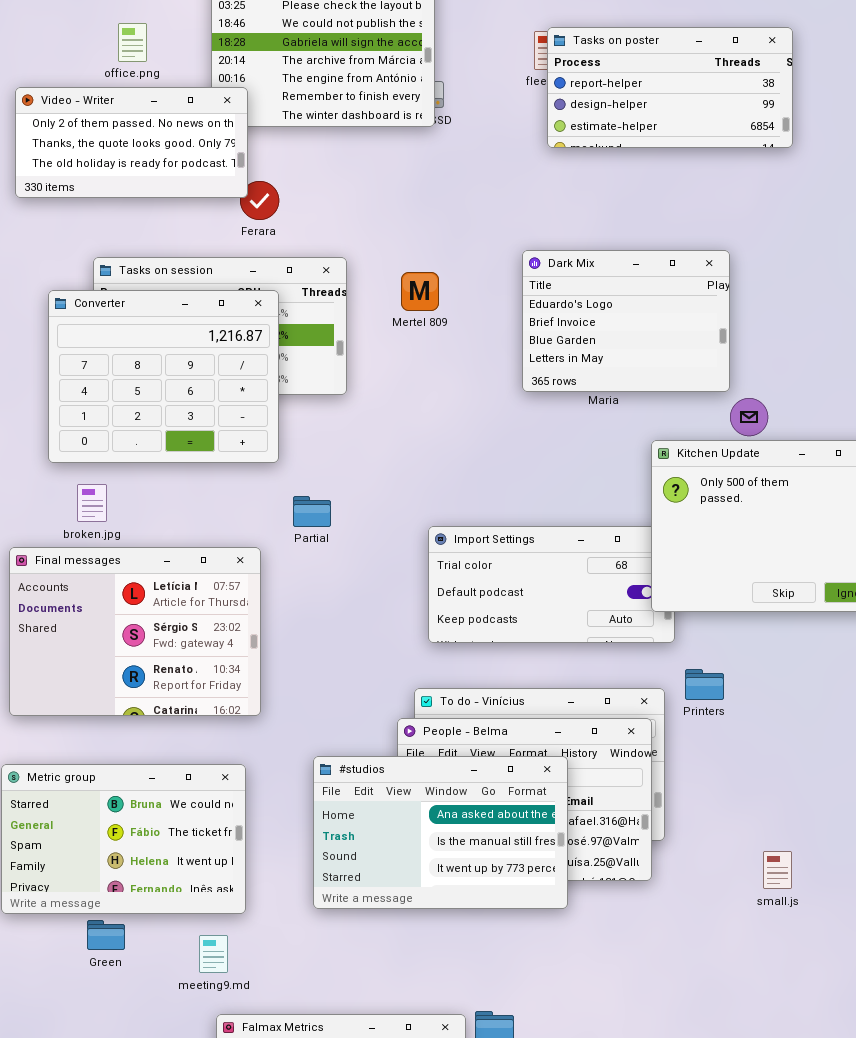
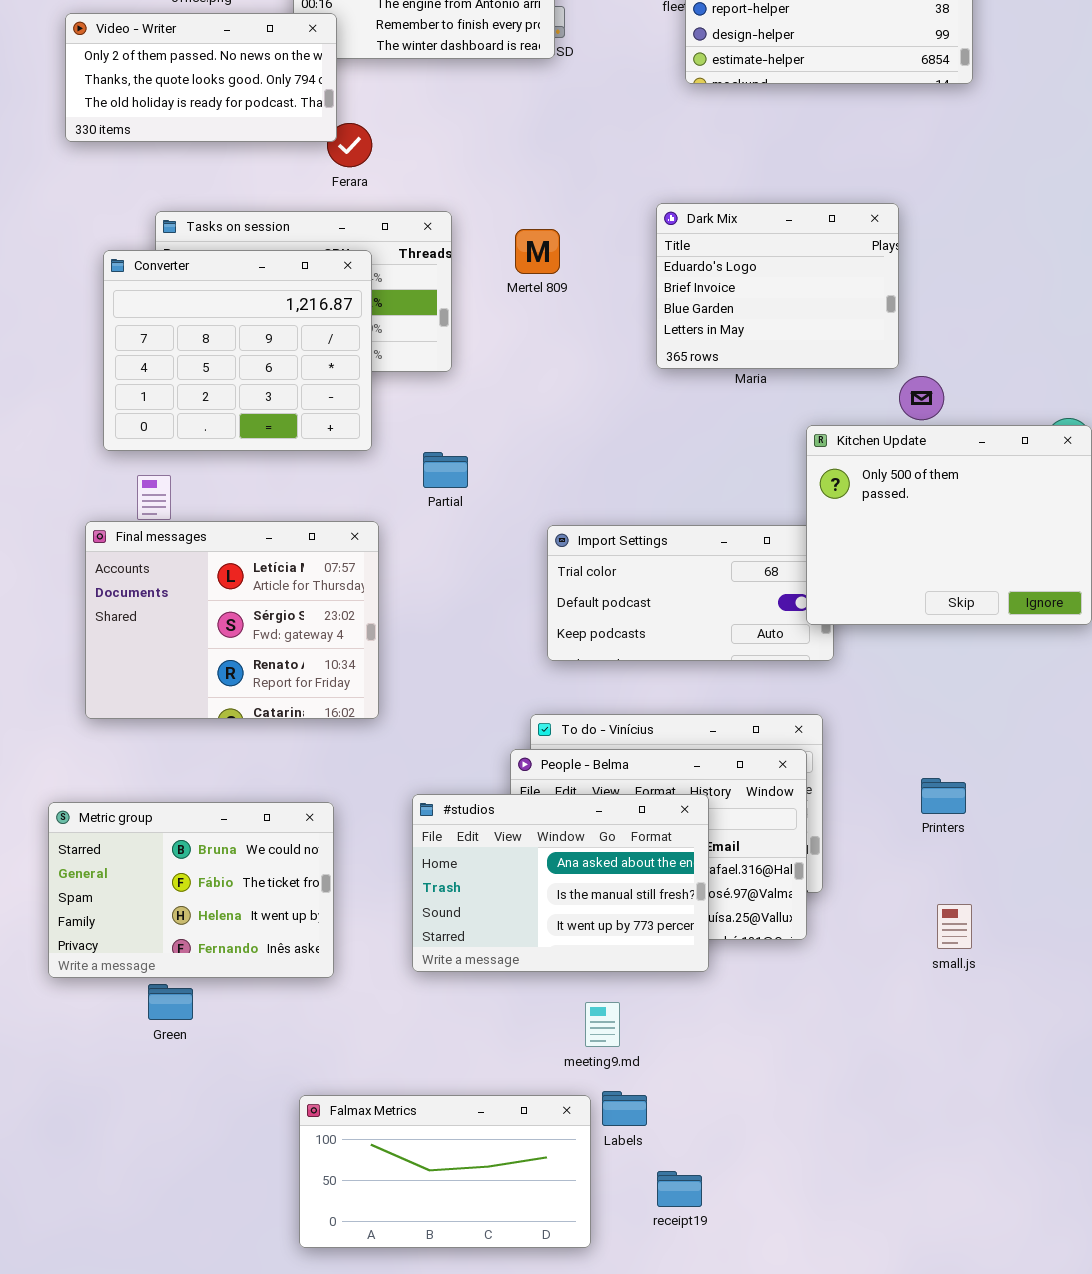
Partial: [293,496,331,527] -> [423,452,468,488], moved
Final messages: [9,547,261,716] -> [85,521,379,719], moved
Printers: [685,669,724,700] -> [921,778,966,814], moved
meeting9.md: [199,935,228,973] -> [585,1002,620,1047], moved

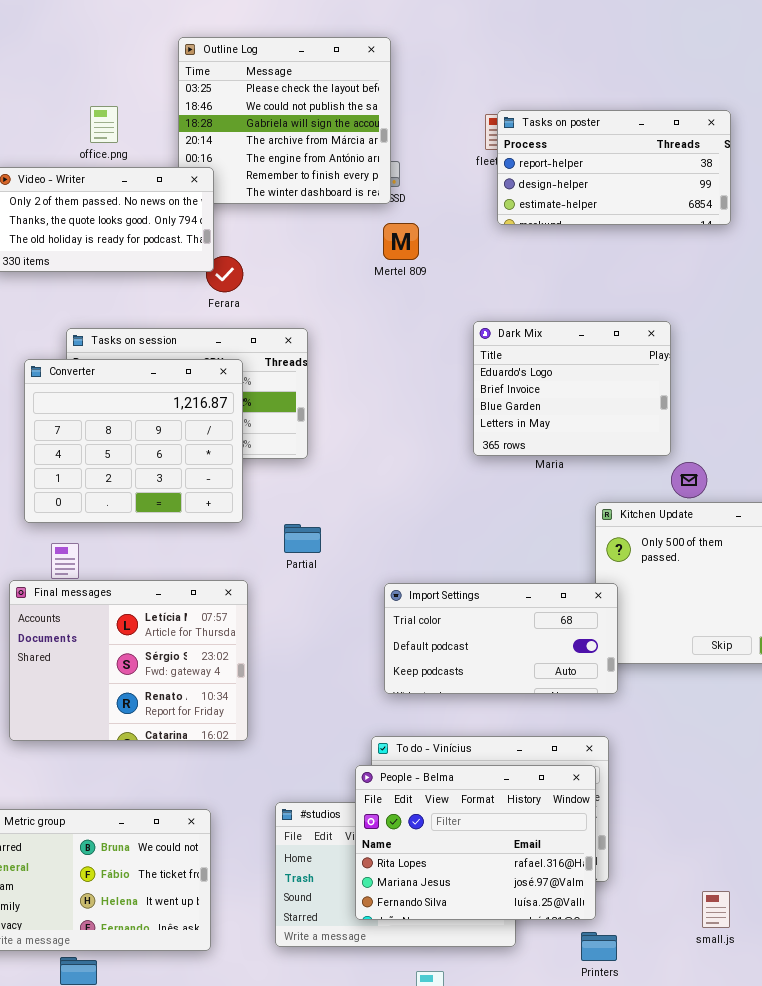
Mertel 809: [515,229,560,274] -> [383,223,419,260], moved
Import Settings: [547,525,834,661] -> [384,583,618,694], raised
People - Belma: [510,749,807,940] -> [355,765,596,920], raised
Printers: [921,778,966,814] -> [581,932,617,961], moved

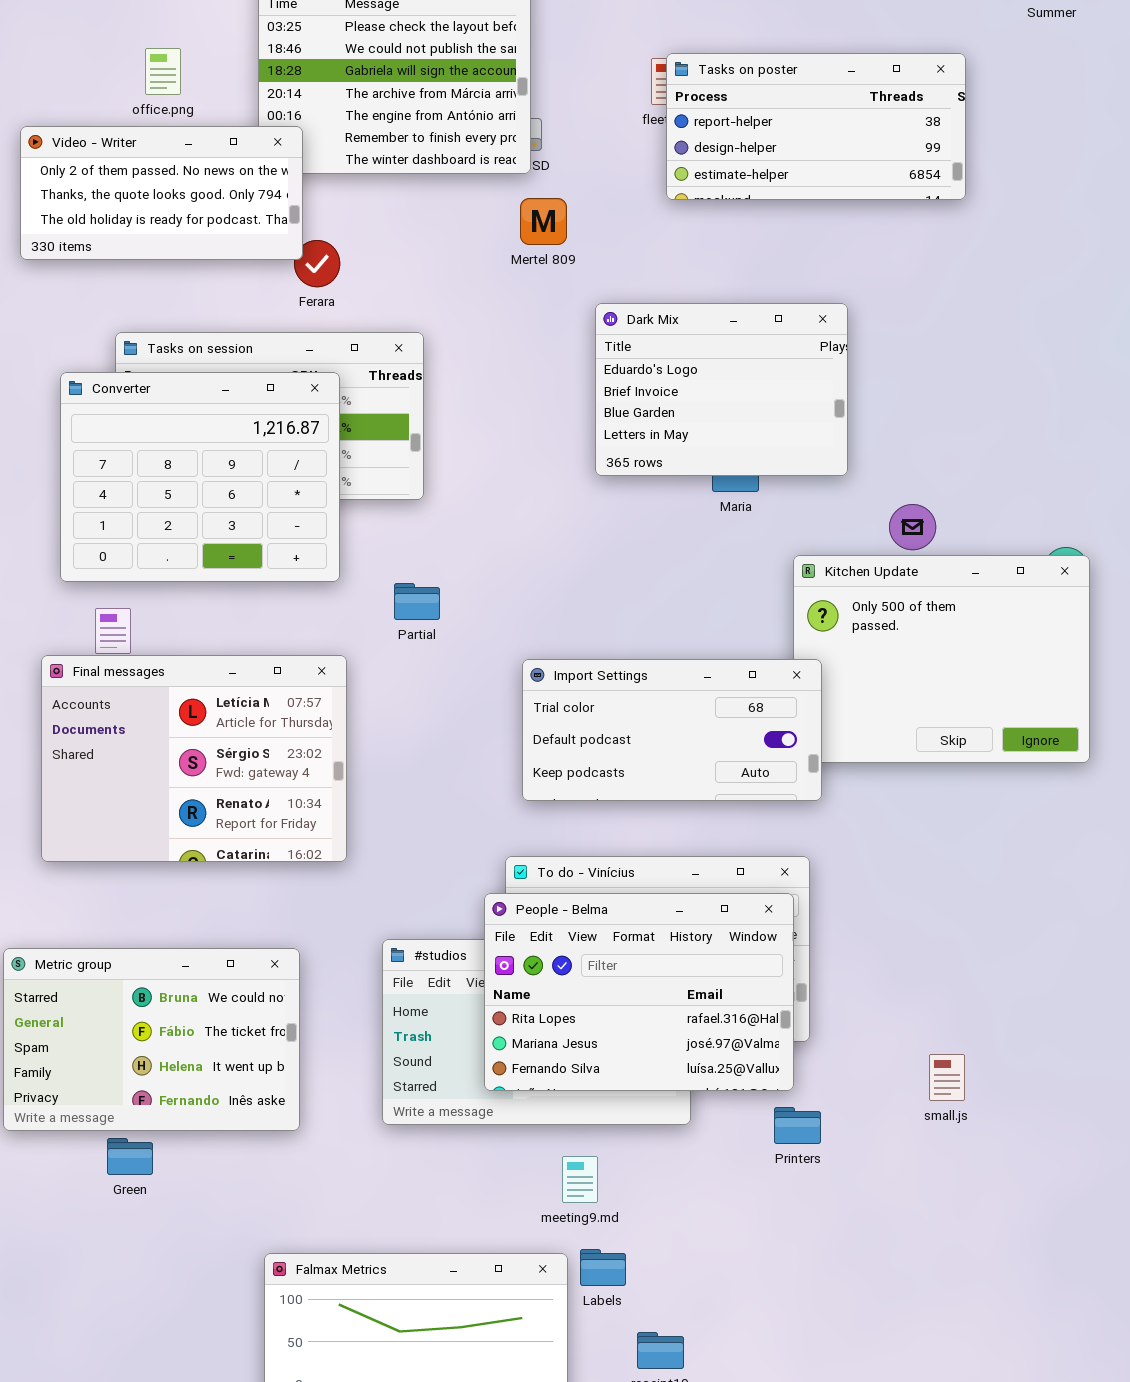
Dark Mix: [473,321,671,456] -> [595,303,848,476], moved

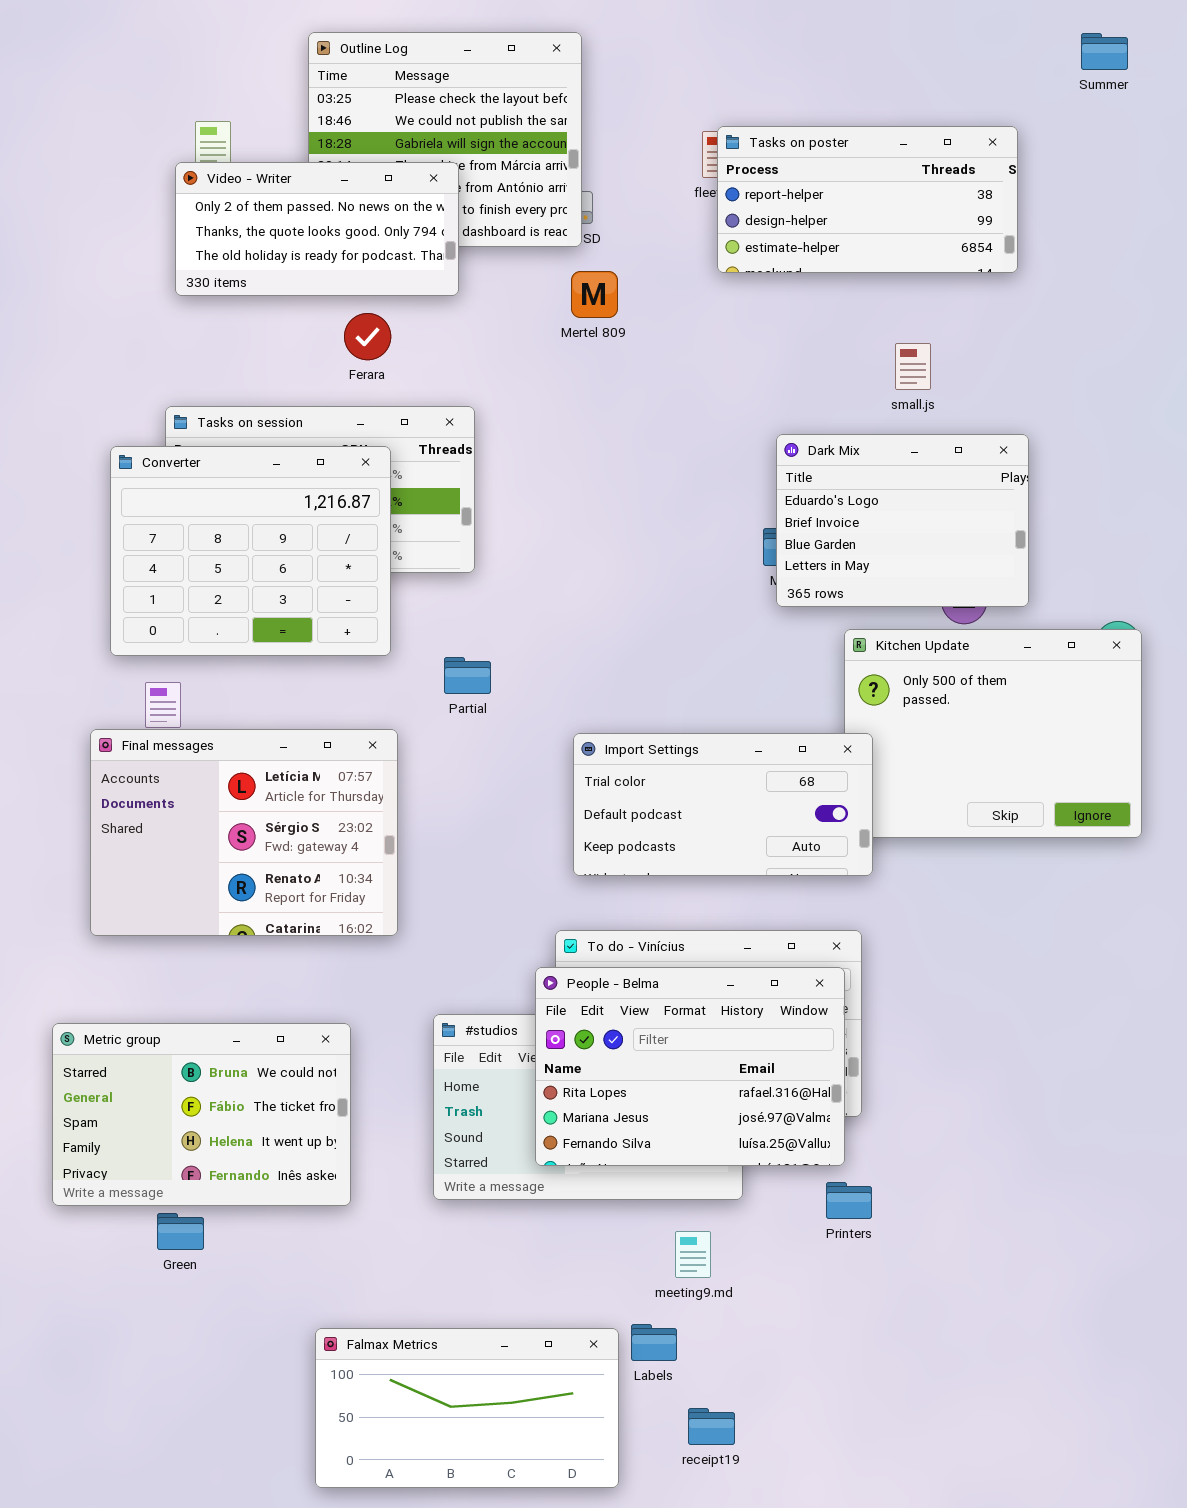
Video - Writer: [20,126,303,260] -> [175,162,459,296], moved
Dark Mix: [595,303,848,476] -> [776,434,1029,607], moved
small.js: [929,1054,965,1101] -> [895,343,931,390], moved
meeting9.md: [562,1156,598,1203] -> [675,1231,711,1278], moved

